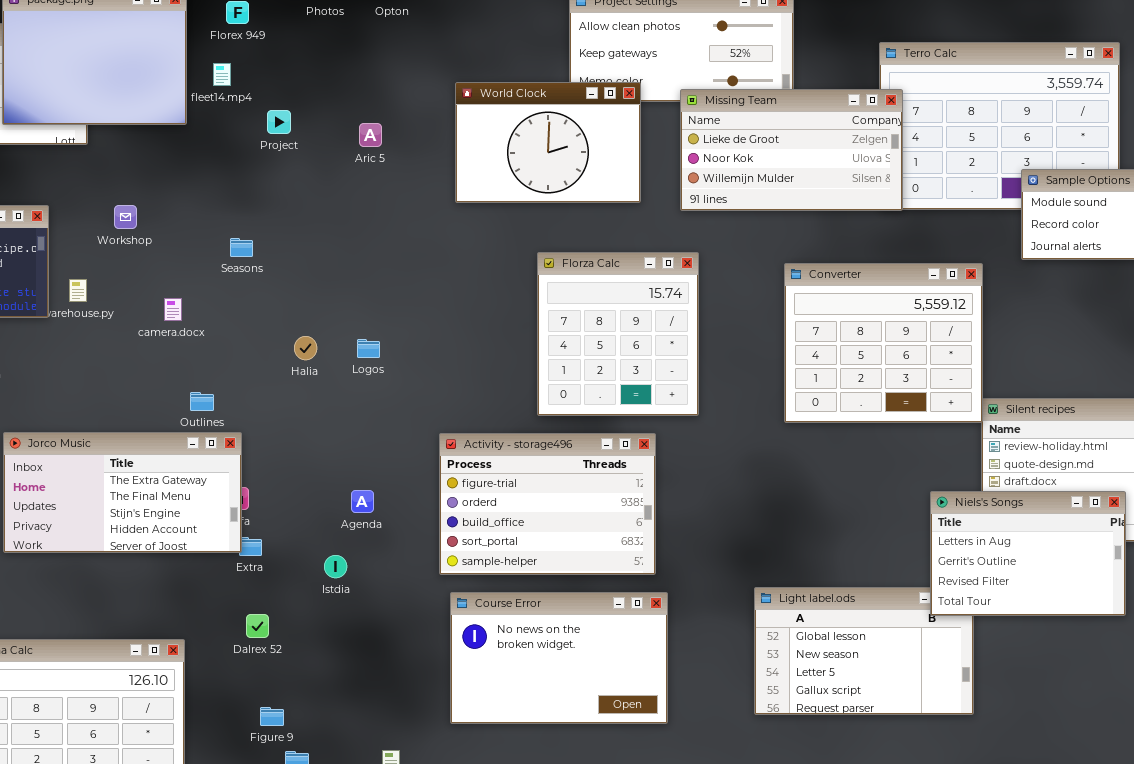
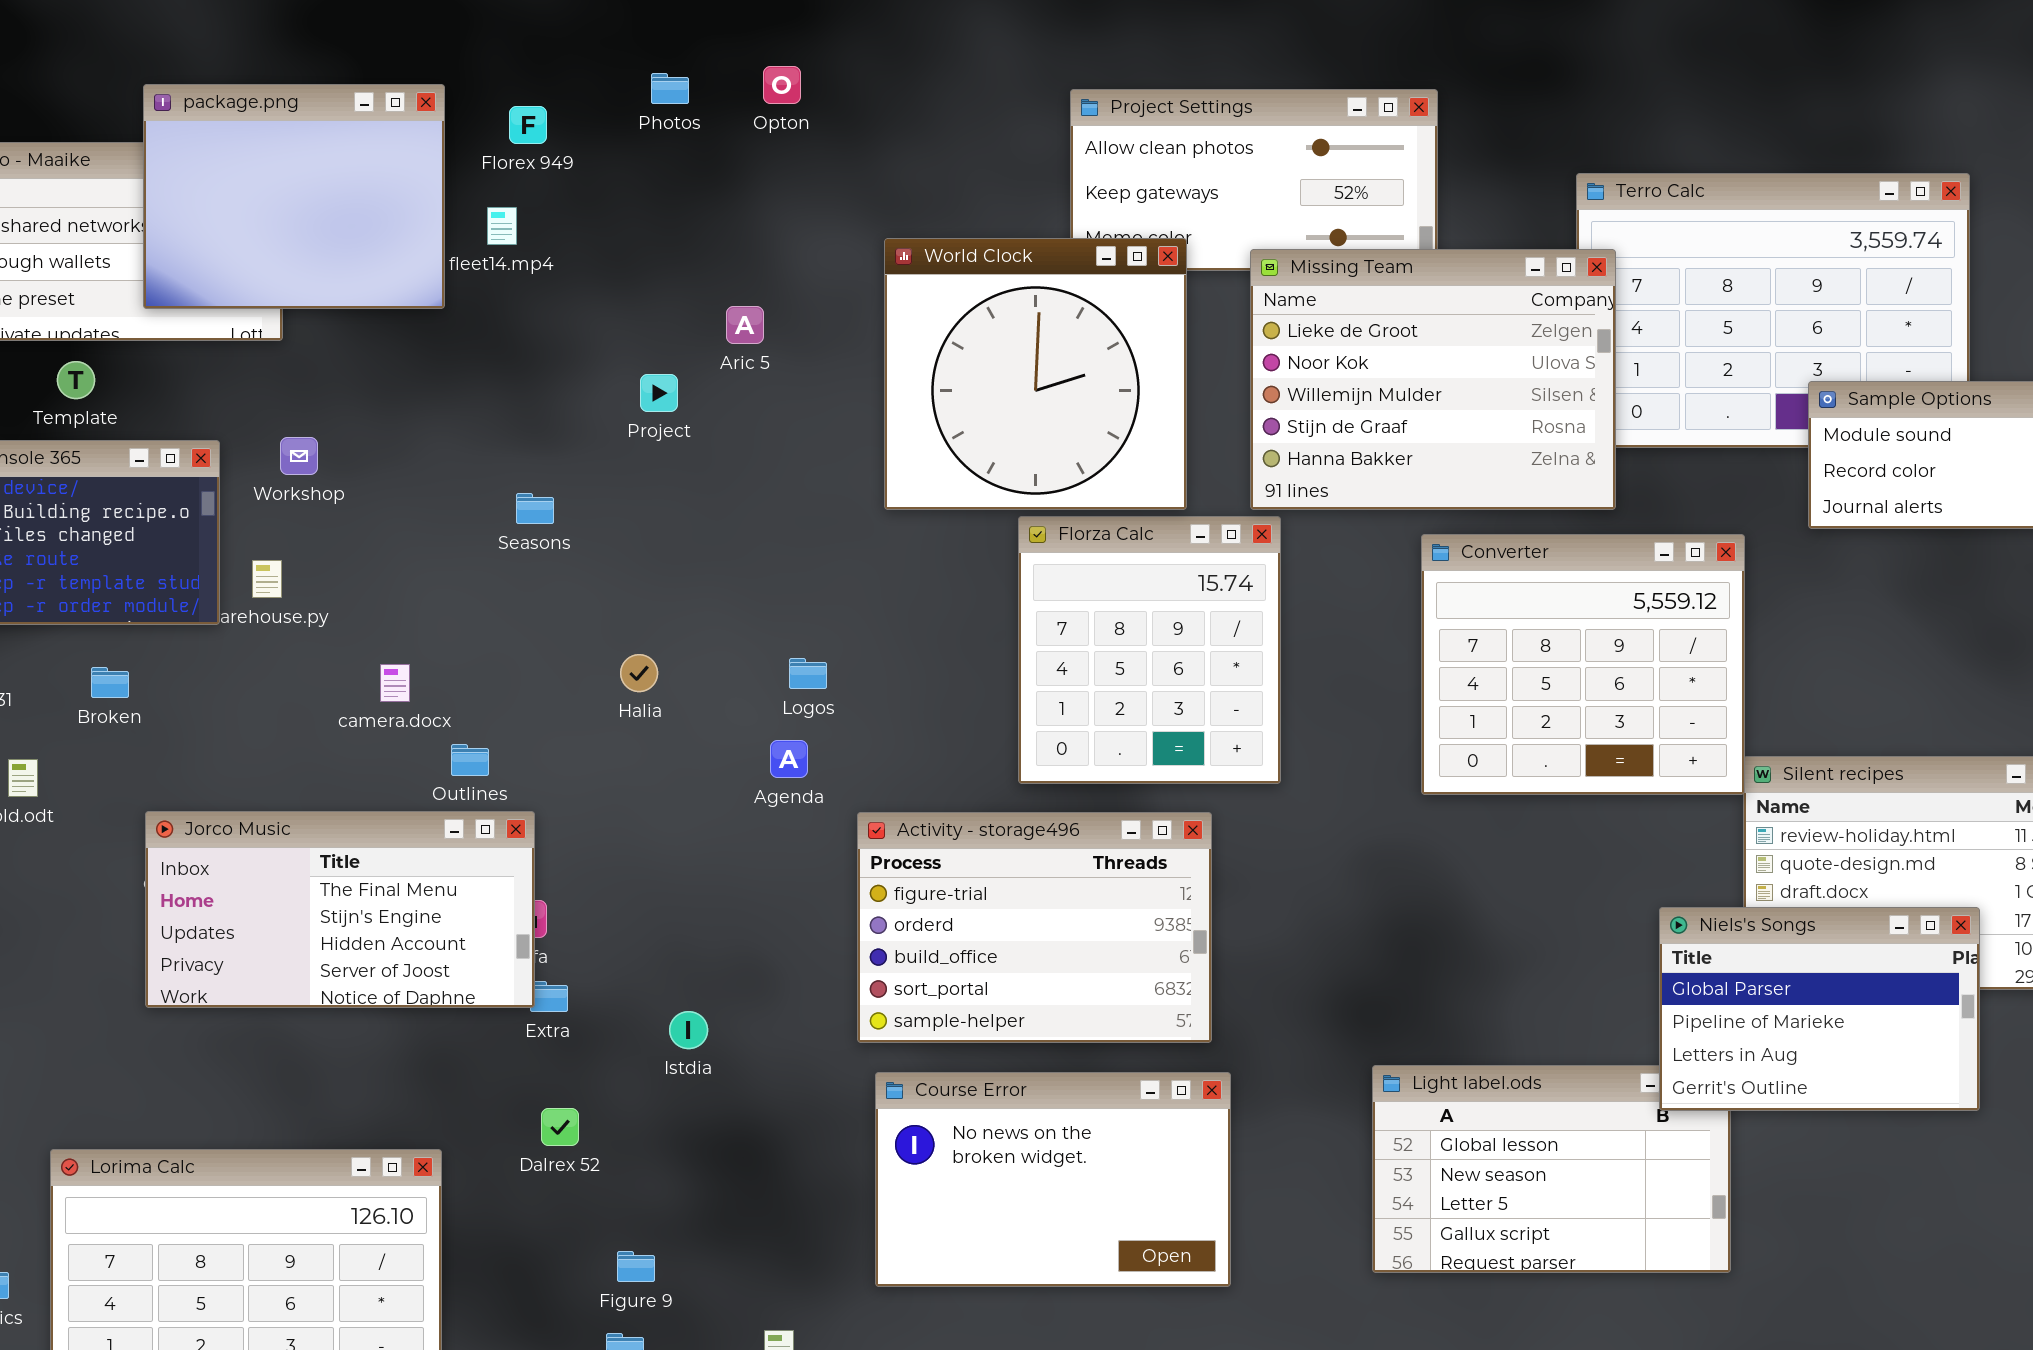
World Clock: [455,82,641,203] -> [884,238,1187,510], resized
Missing Team: [680,89,903,211] -> [1250,249,1616,510], resized
Project: [267,110,291,134] -> [640,374,678,412], moved
Workshop: [114,205,137,229] -> [280,437,318,475], moved
camera.docx: [164,298,182,321] -> [380,664,410,702], moved
Logos: [357,339,380,358] -> [789,658,827,689], moved
Jorco Music: [3,432,242,553] -> [145,811,535,1008], scrolled down 1 row
Agenda: [351,490,374,513] -> [770,740,808,778], moved
Niels's Songs: [930,491,1126,616] -> [1659,907,1980,1111], scrolled up 2 rows
Figure 9: [260,707,284,726] -> [617,1251,655,1282], moved

